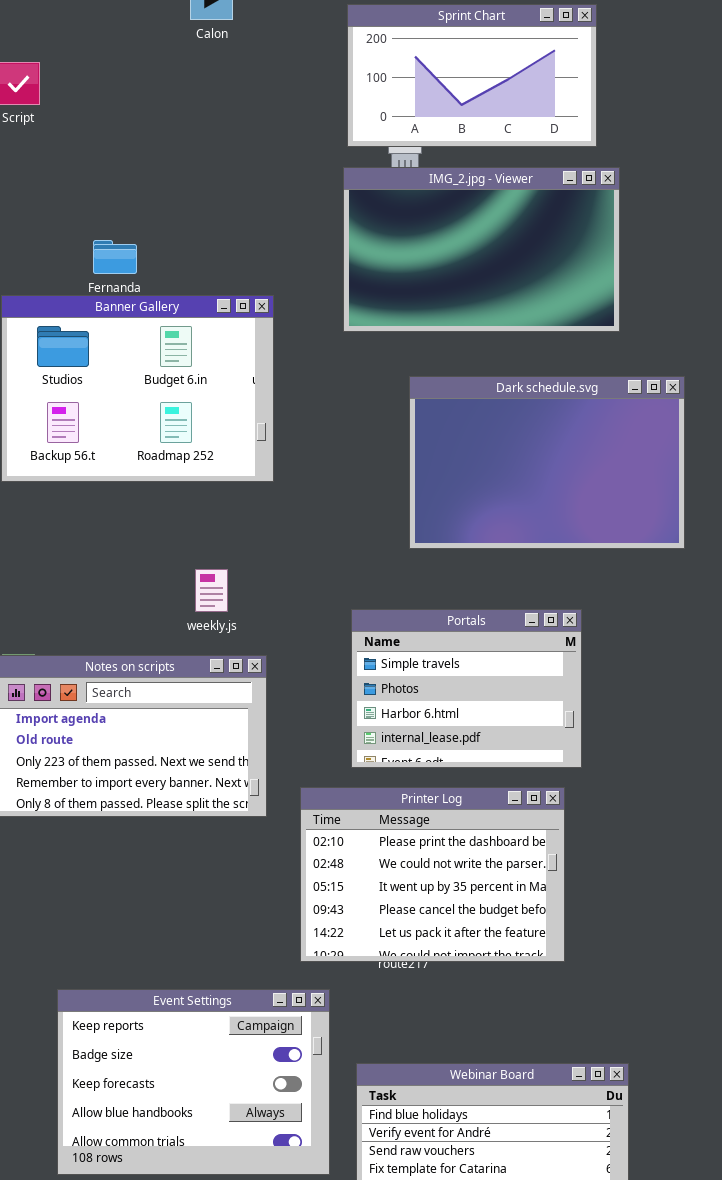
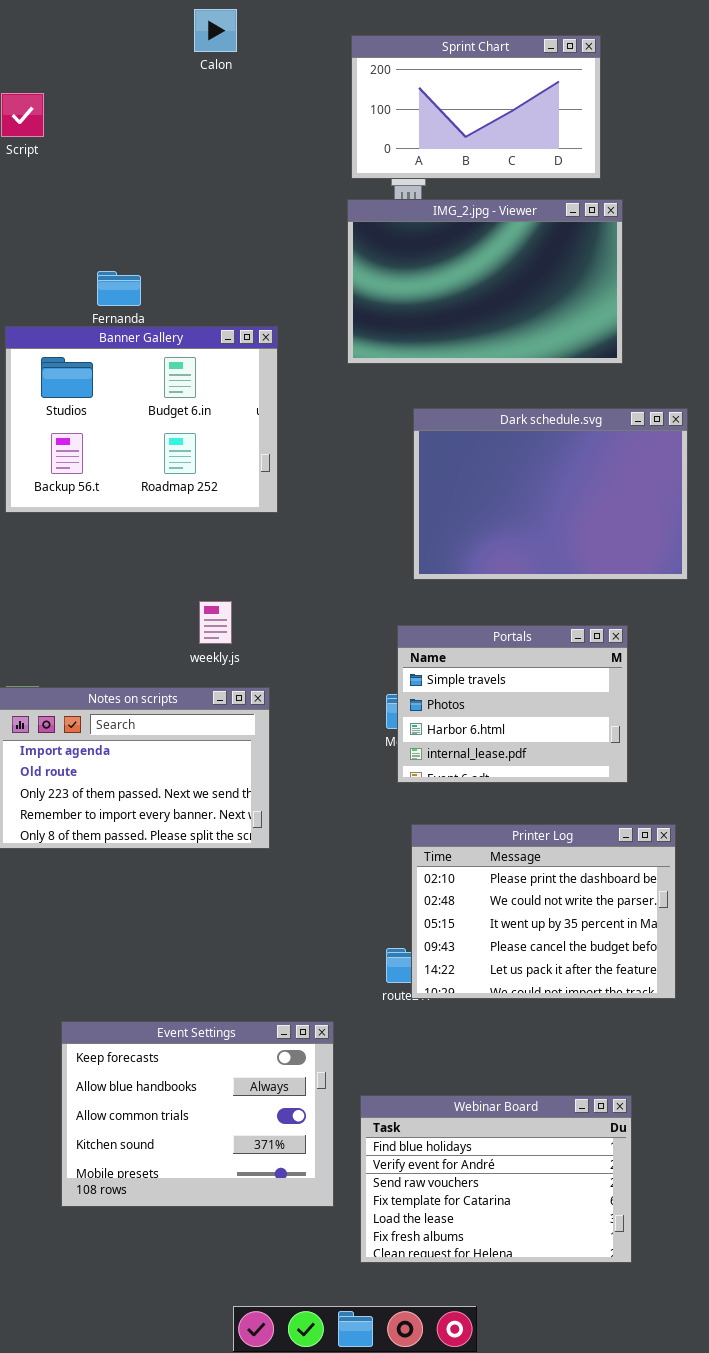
Portals: [351,609,582,768] -> [397,625,628,783], moved
Printer Log: [300,787,565,962] -> [411,824,676,999], moved
Event Settings: [57,989,330,1175] -> [61,1021,334,1207], scrolled down 2 rows

